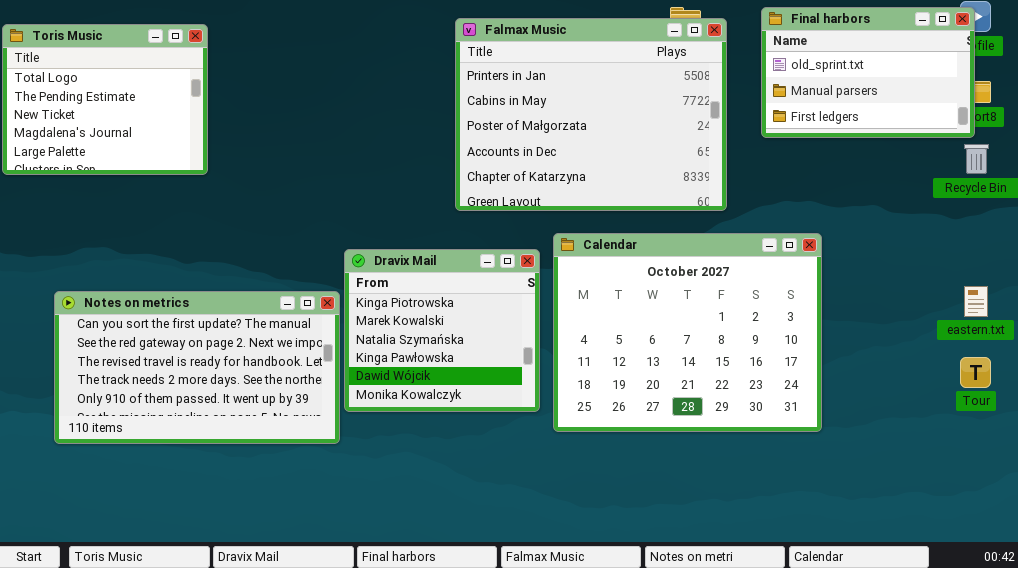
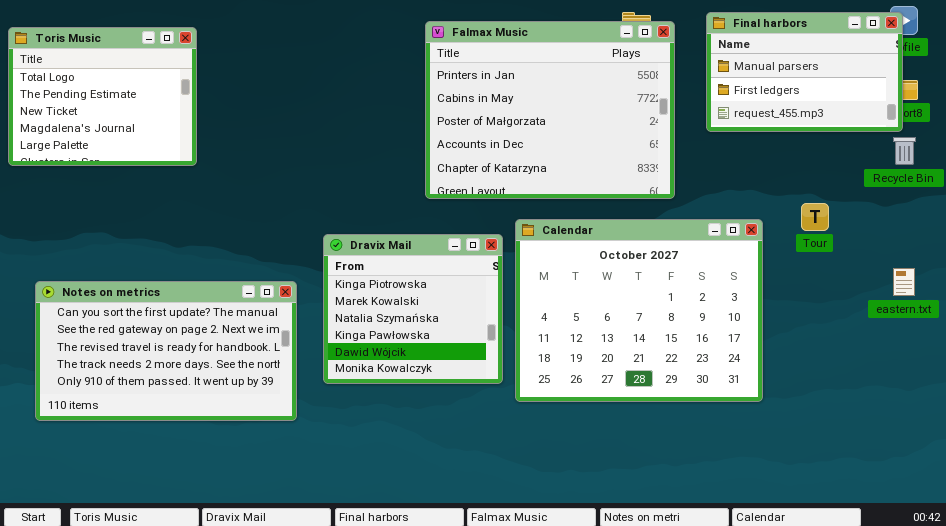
Final harbors: [761,7,975,138] -> [706,12,903,132], scrolled down 1 row
Notes on metrics: [54,291,340,444] -> [35,281,297,421], moved
Tour: [960,357,991,388] -> [801,203,829,231], moved

